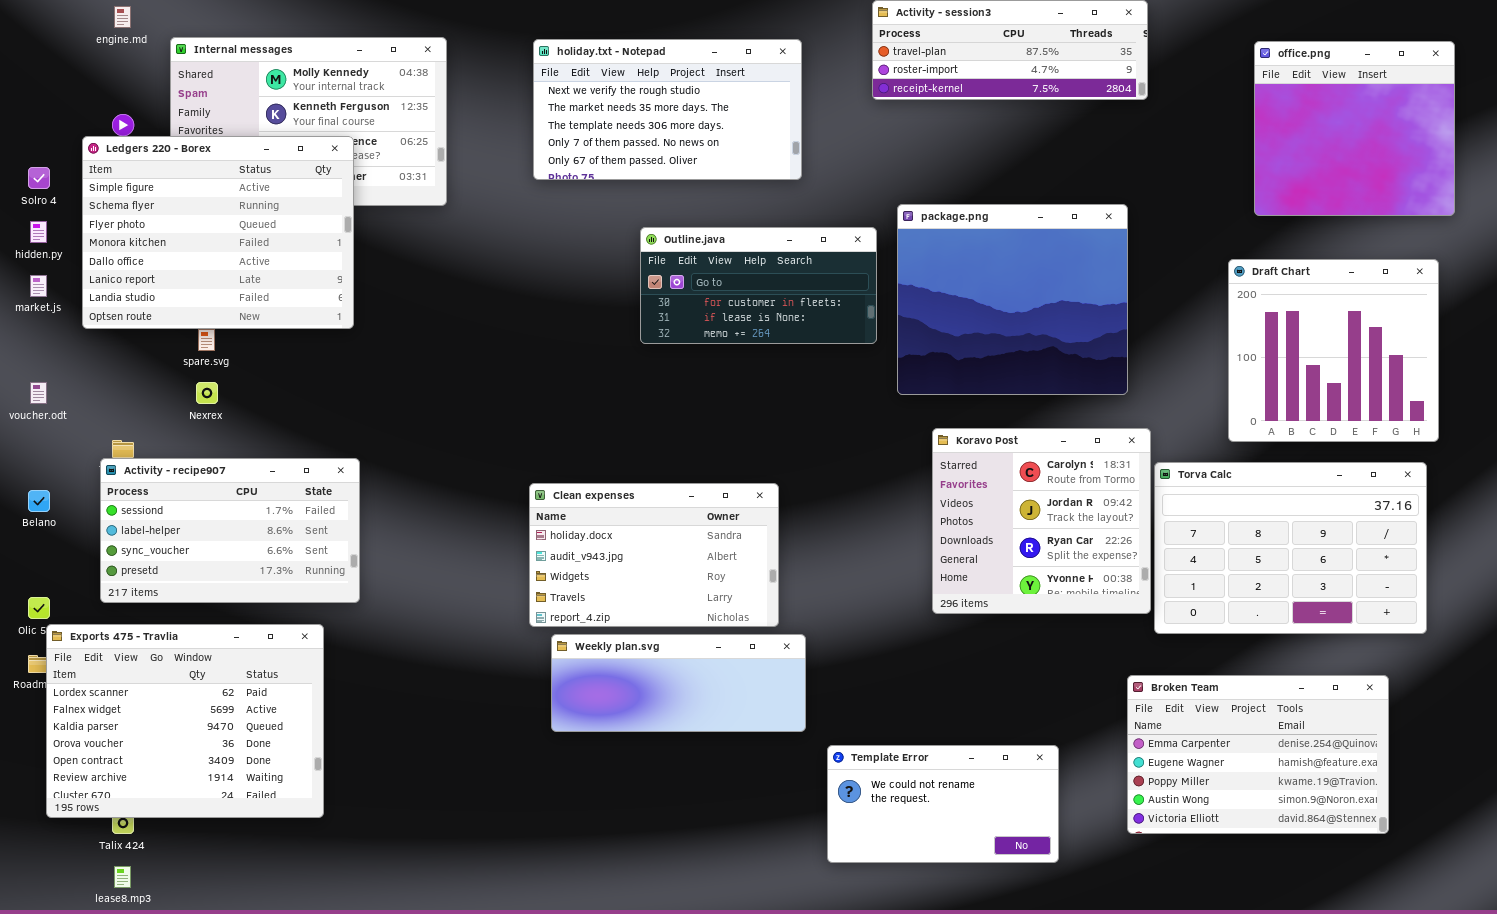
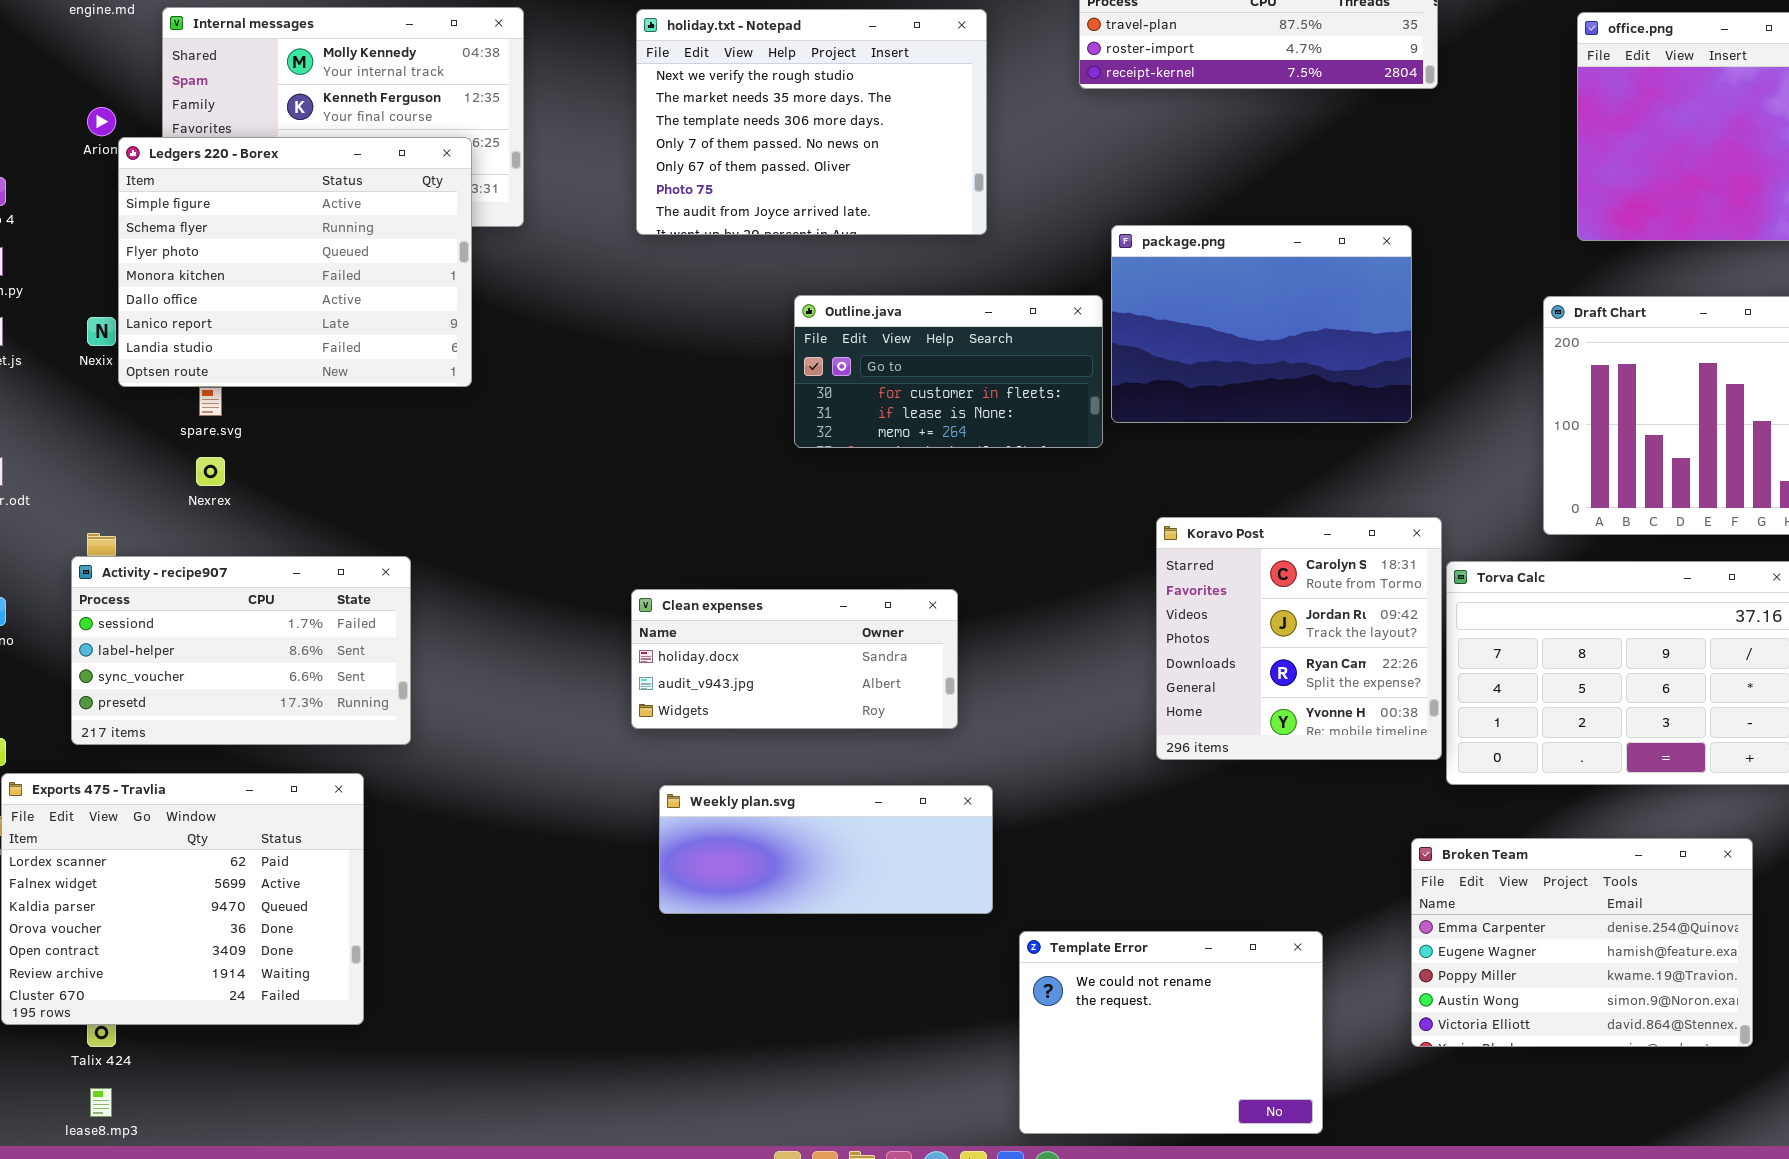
holiday.txt - Notepad: [533,39,802,180] -> [636,9,987,235], resized
Ledgers 220 - Borex: [82,136,354,329] -> [118,137,472,387], moved
package.png: [897,204,1128,395] -> [1111,225,1412,423], resized
Outline.java: [640,227,877,344] -> [794,295,1103,448], moved
Clean expenses: [529,483,779,627] -> [631,589,958,729], resized
Template Error: [827,745,1059,863] -> [1019,931,1323,1134], resized

